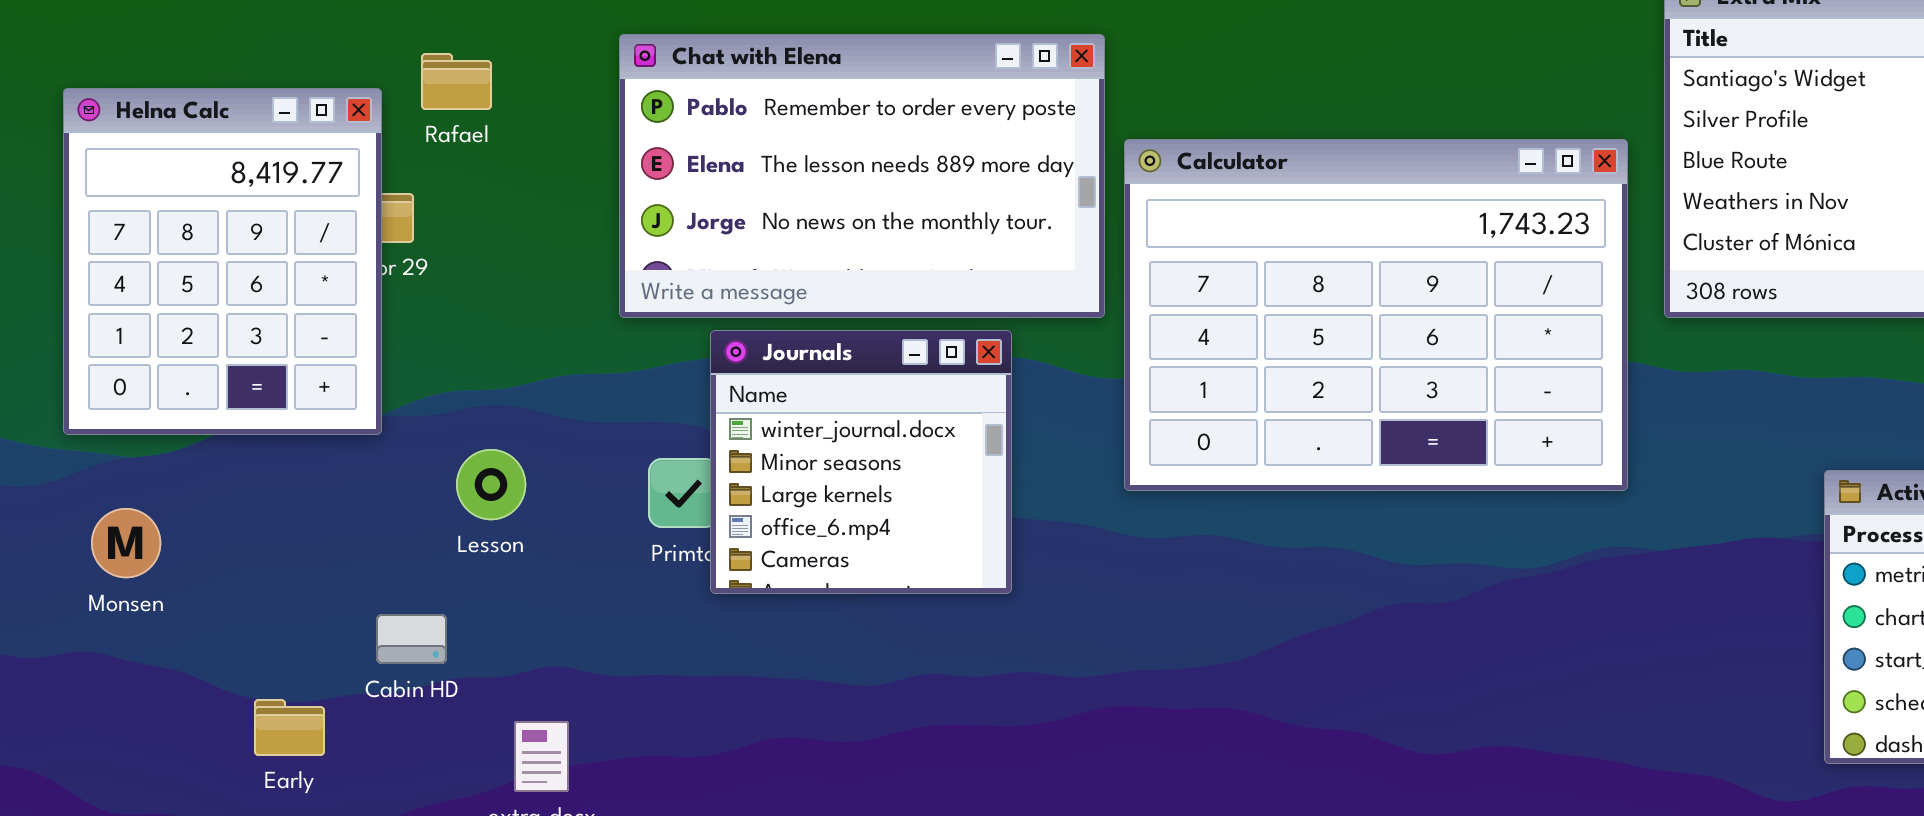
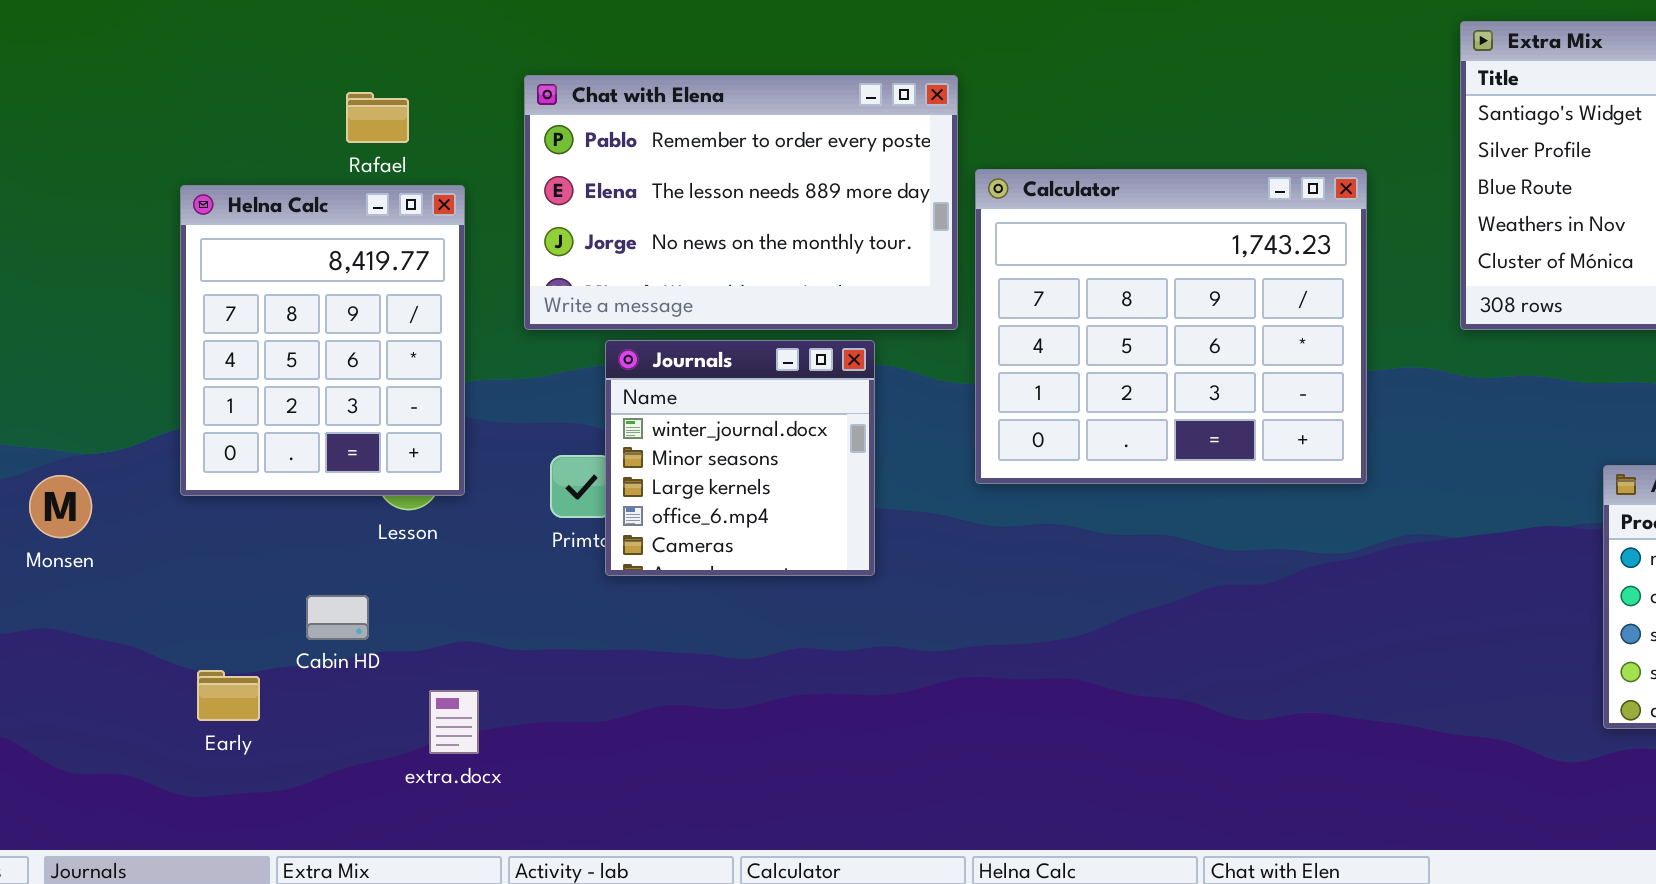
Helna Calc: [63,88,382,435] -> [180,185,465,496], moved
Calculator: [1124,139,1628,491] -> [975,169,1367,484], resized
Monsen: [91,508,161,578] -> [29,475,92,538], moved

